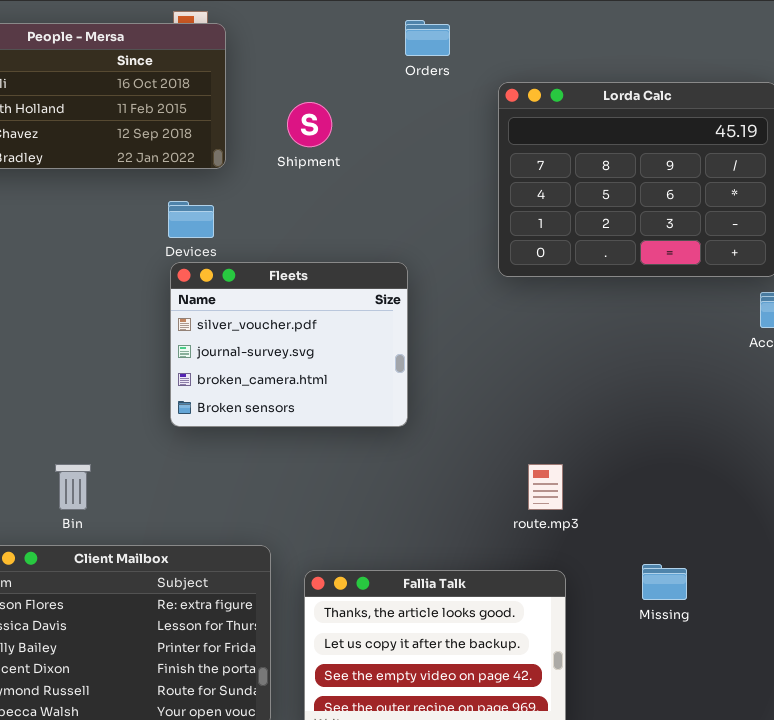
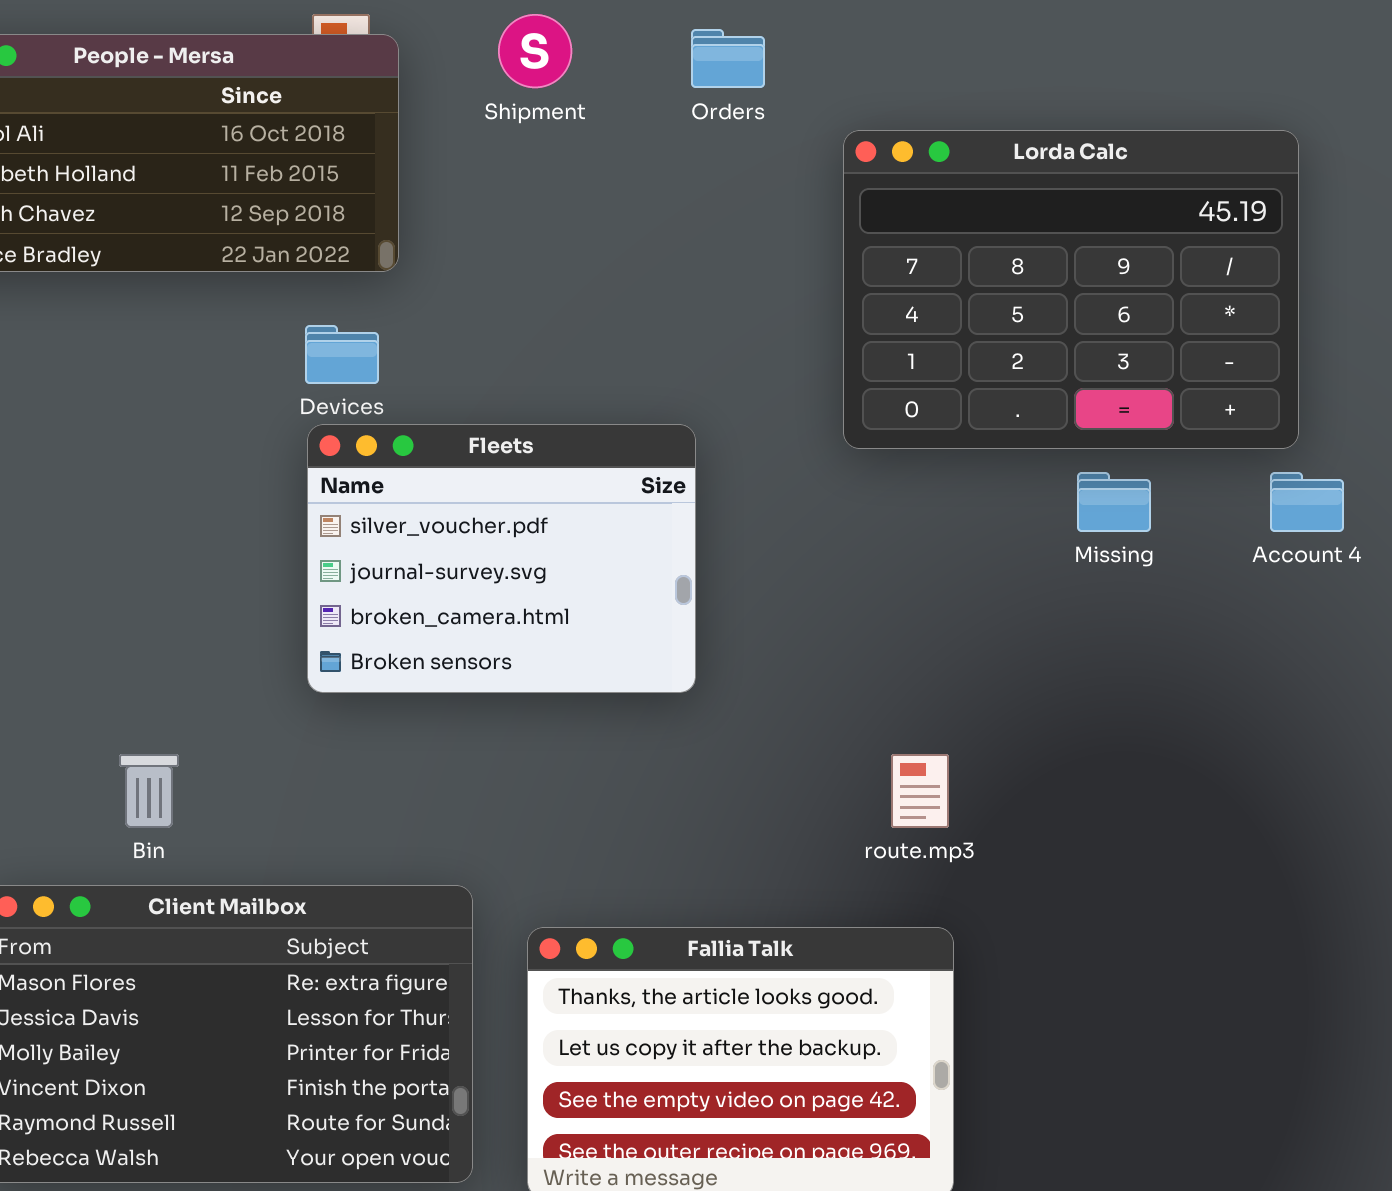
Shipment: [287,102,332,147] -> [498,14,572,88], moved
Missing: [642,564,687,600] -> [1077,472,1151,532], moved

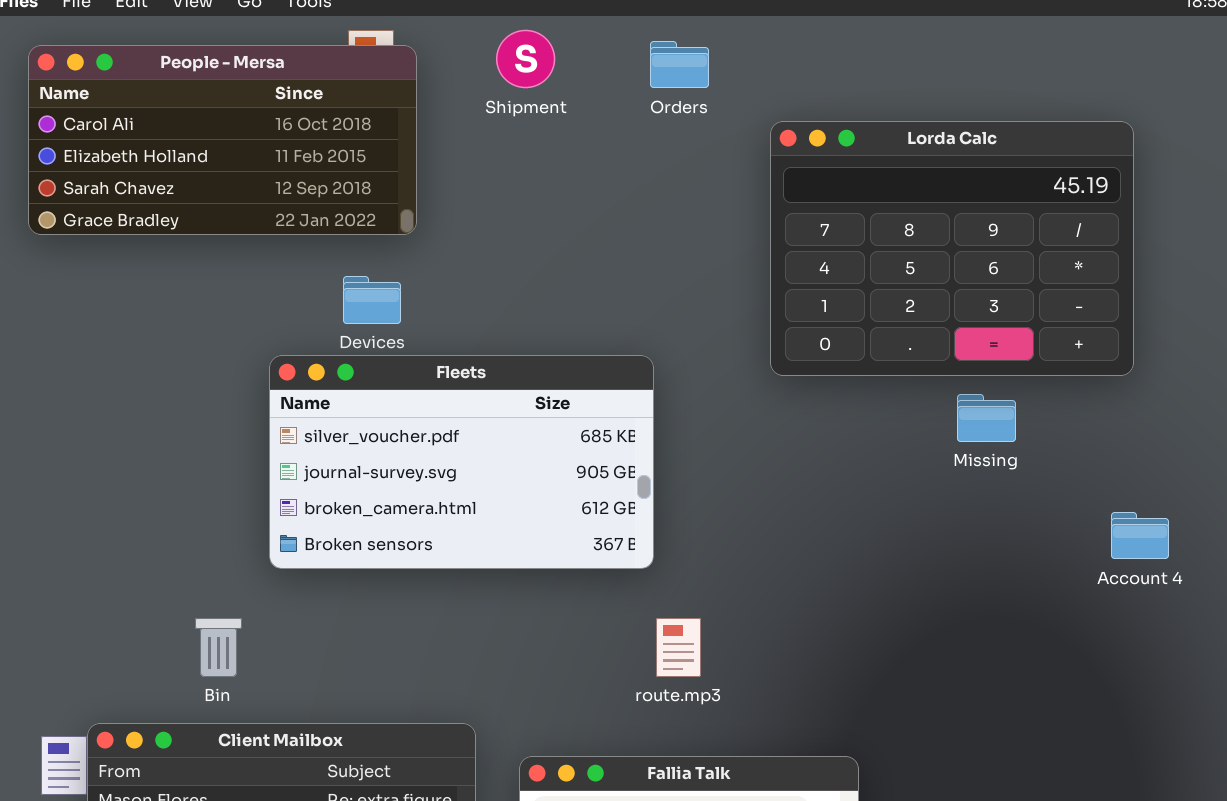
Fleets: [307,424,696,693] -> [269,355,654,569], resized
Account 4: [1270,472,1344,532] -> [1111,512,1169,559], moved
route.mp3: [891,754,949,828] -> [656,618,701,677], moved

